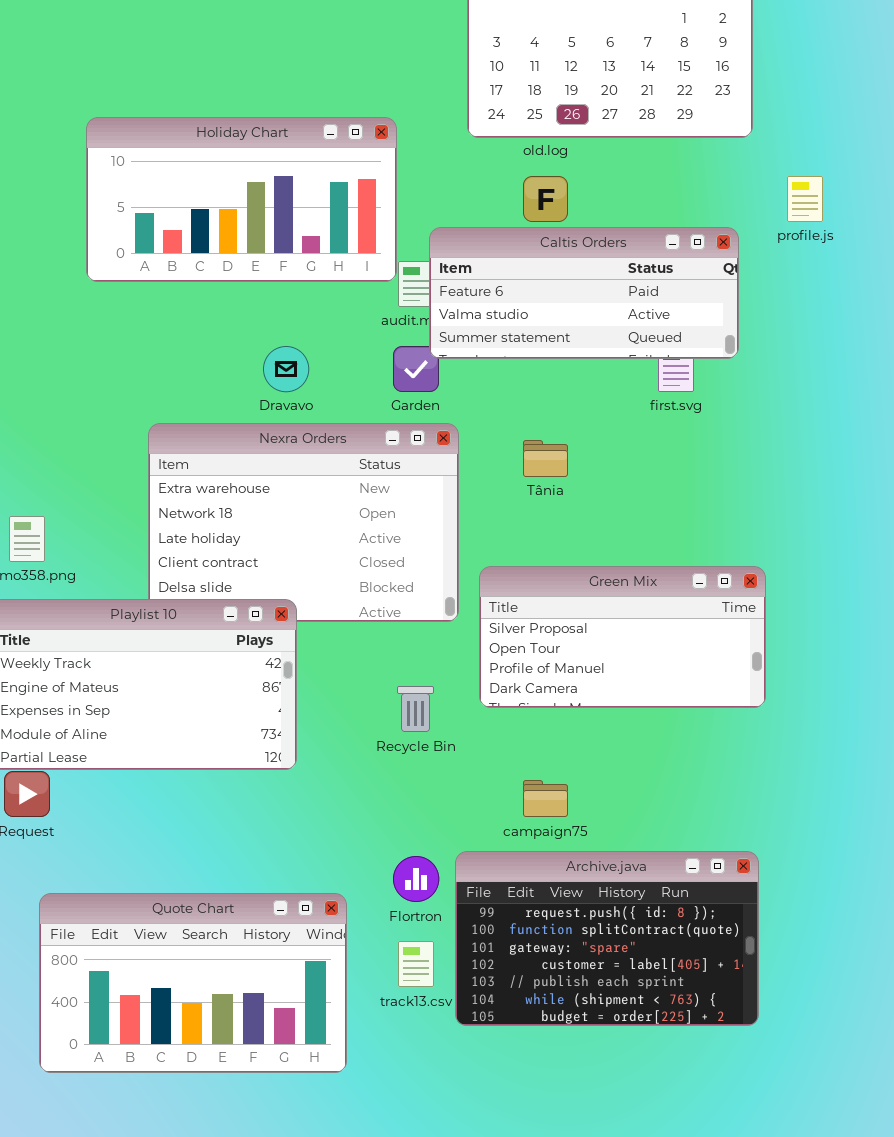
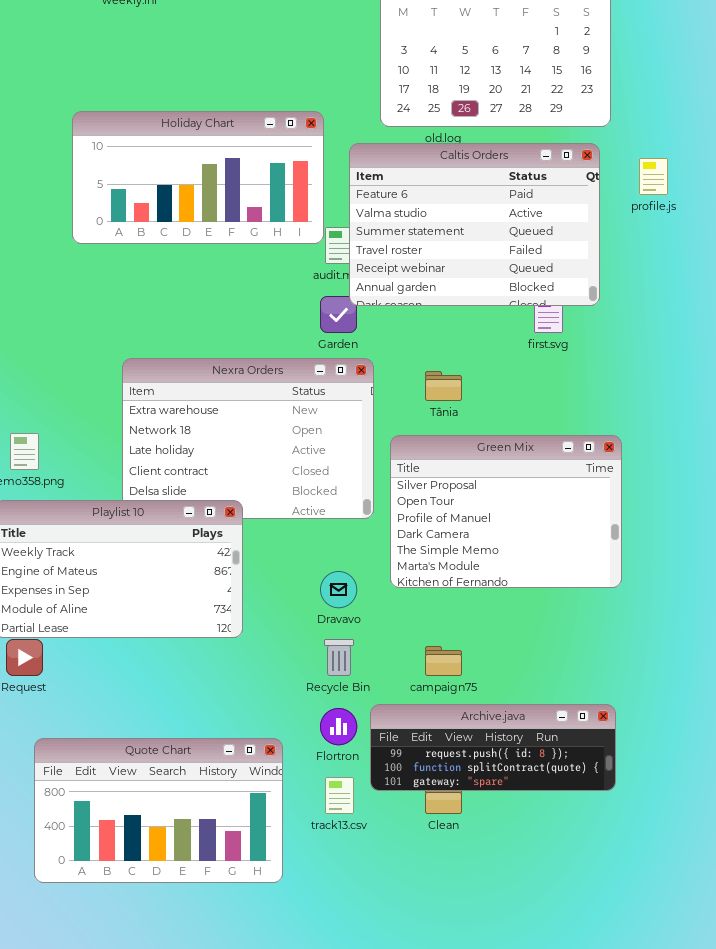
Caltis Orders: [429,227,739,359] -> [349,143,600,306], resized
Dravavo: [263,346,309,392] -> [320,571,357,608], moved
Green Mix: [479,566,766,708] -> [390,435,622,588], resized
Recycle Bin: [397,686,434,732] -> [324,639,354,676], moved
Archive.java: [455,851,759,1026] -> [370,704,616,791], resized

